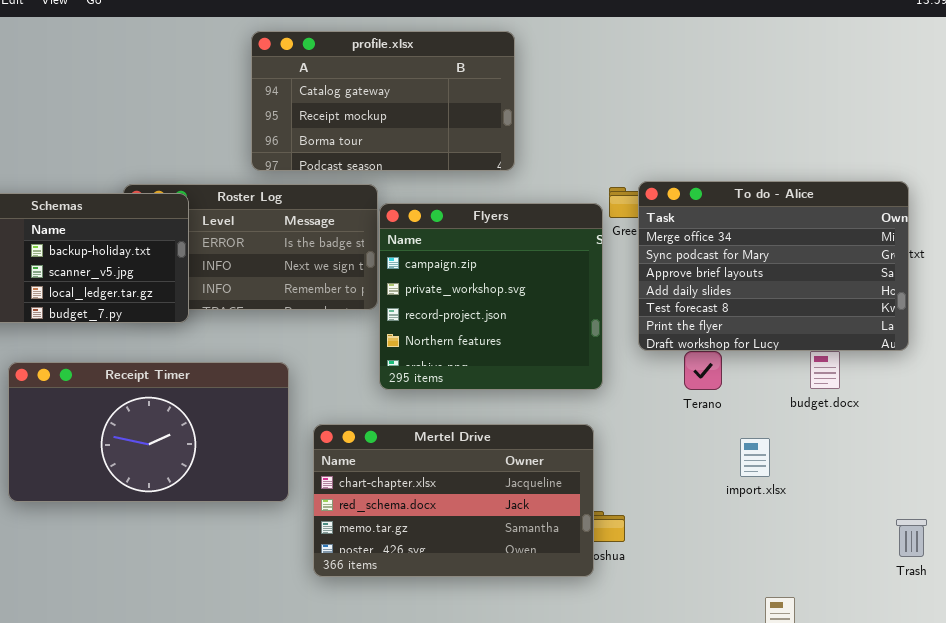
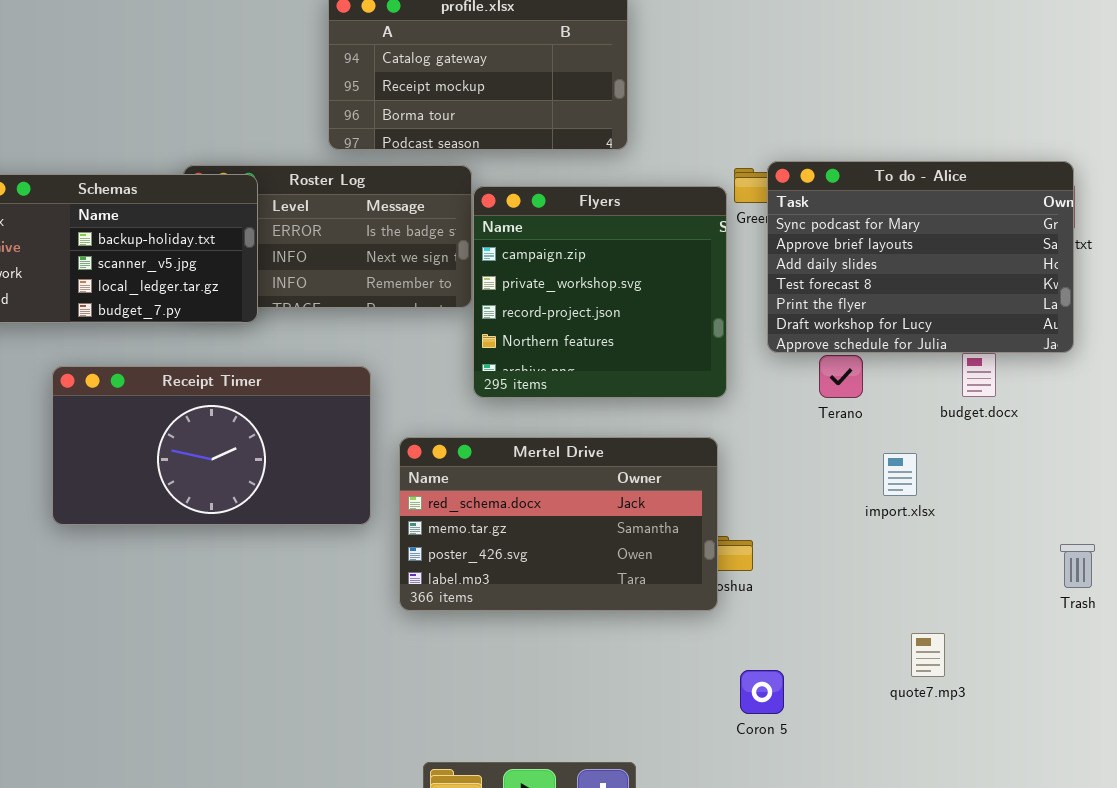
To do - Alice: [638,181,909,351] -> [767,161,1074,353], scrolled down 1 row
Mertel Drive: [313,424,594,577] -> [399,437,718,611], scrolled down 1 row

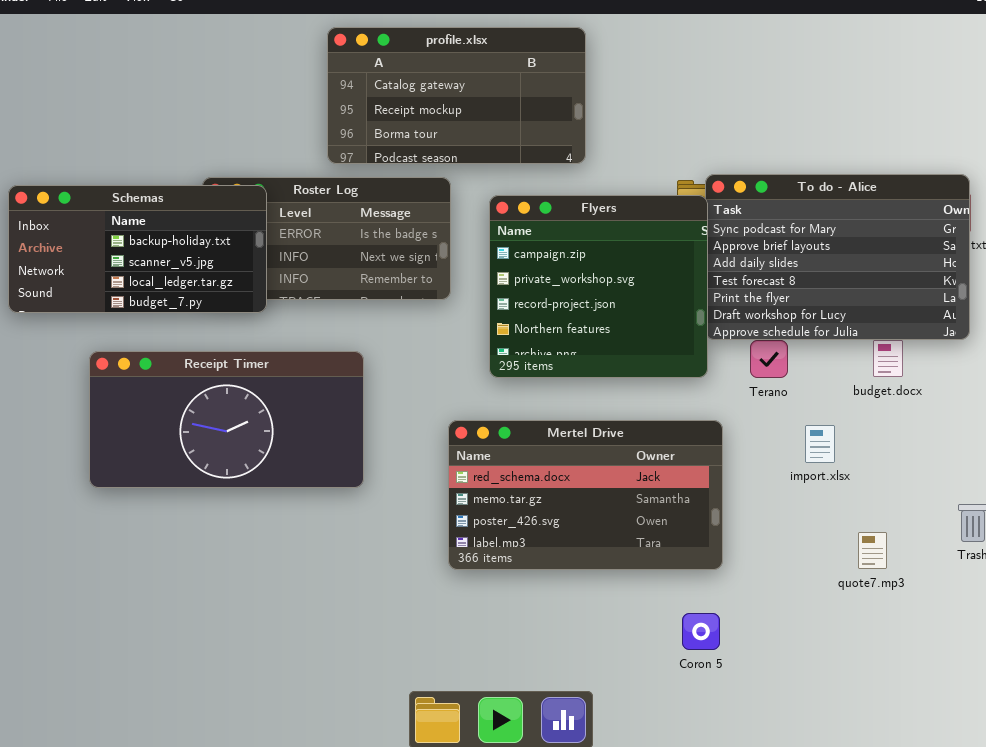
Flyers: [473,186,727,398] -> [489,195,708,378], moved
Mertel Drive: [399,437,718,611] -> [448,420,723,570], moved
quote7.mp3: [911,633,945,677] -> [858,532,887,569], moved

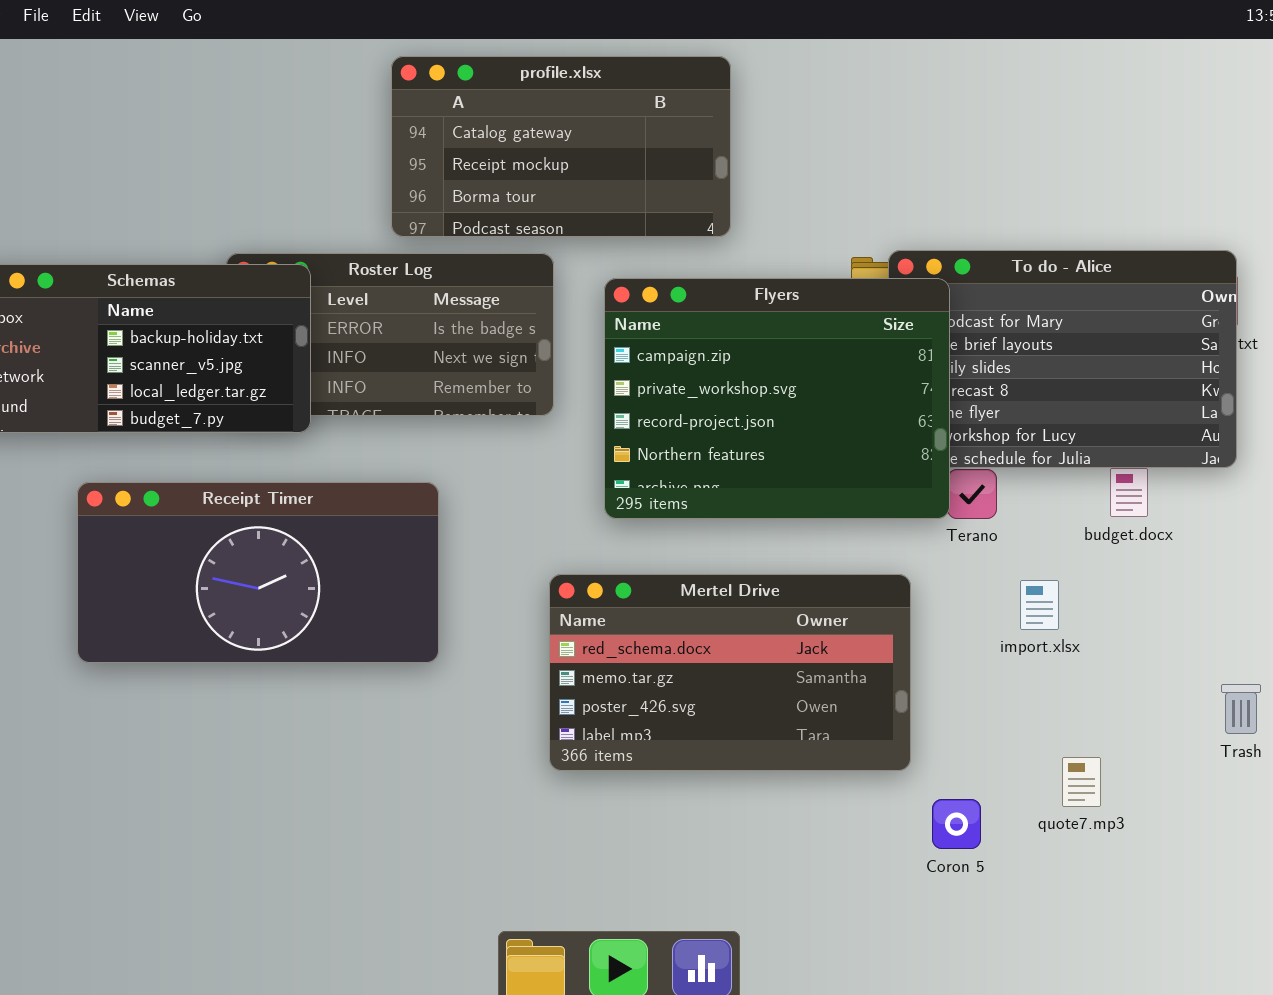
Flyers: [489,195,708,378] -> [604,278,950,519], resized
quote7.mp3: [858,532,887,569] -> [1062,757,1101,807], moved
Coron 5: [682,613,720,650] -> [932,799,981,849], moved

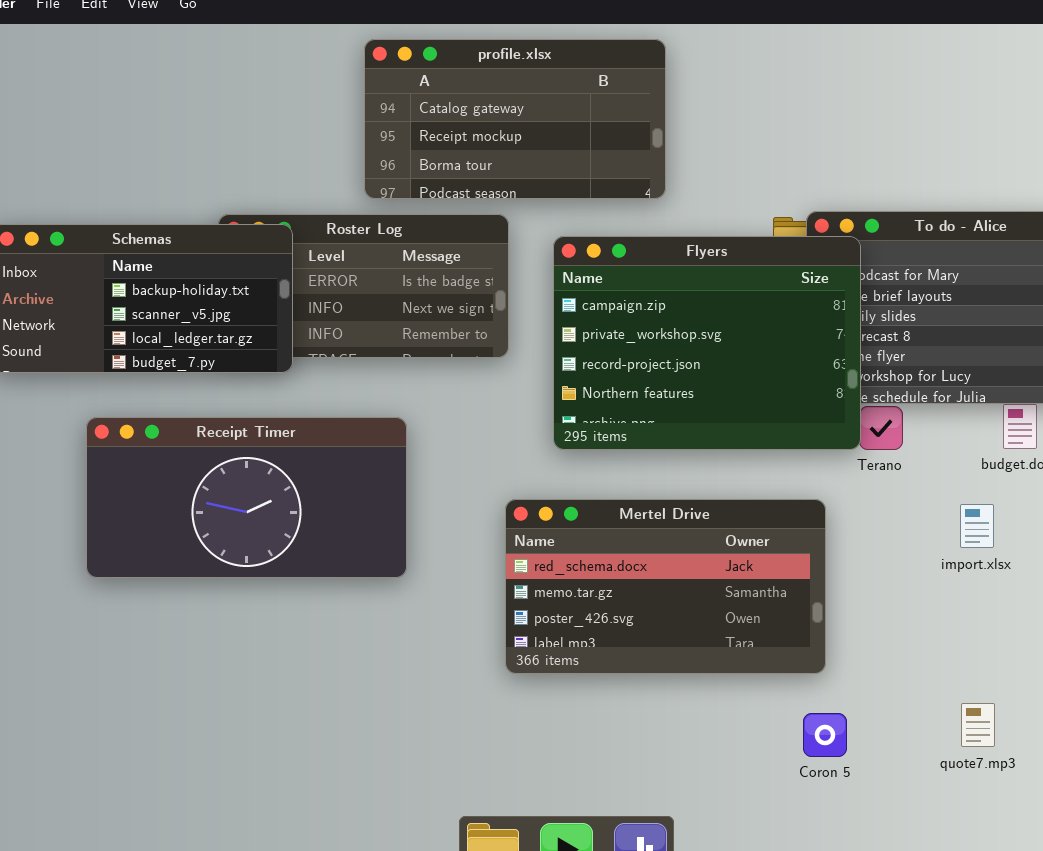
import.xlsx: [1020,580,1059,630] -> [960,504,994,548], moved
quote7.mp3: [1062,757,1101,807] -> [961,703,995,747], moved
Coron 5: [932,799,981,849] -> [803,713,847,757], moved

